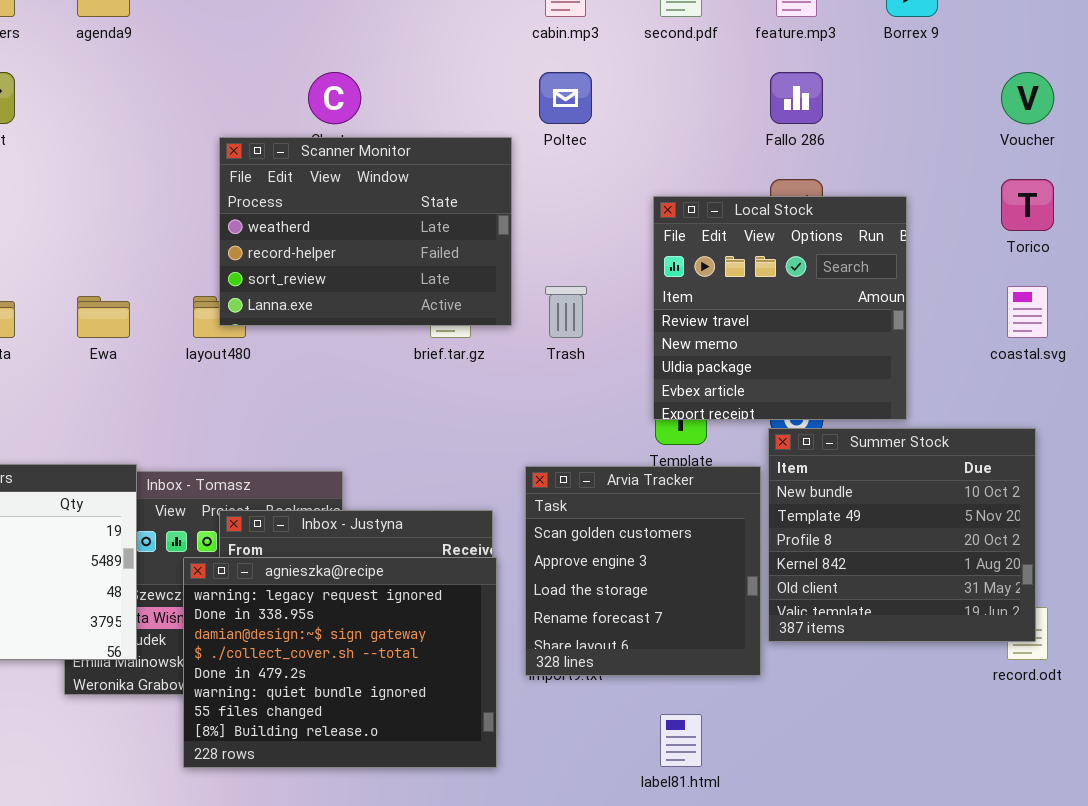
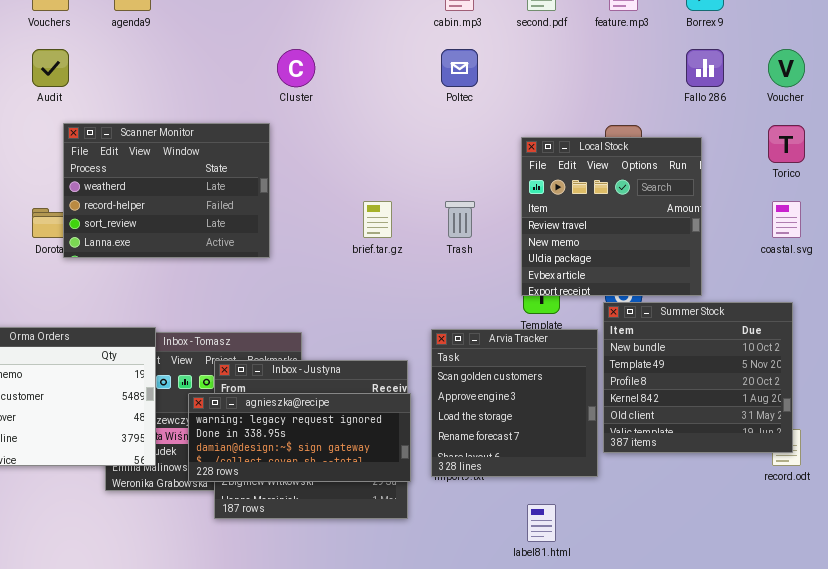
Fallo 286: [770,72,823,124] -> [686,49,724,87], moved
Scanner Monitor: [219,137,512,326] -> [63,123,270,258], moved
agnieszka@recipe: [183,557,497,768] -> [188,393,411,482], resized

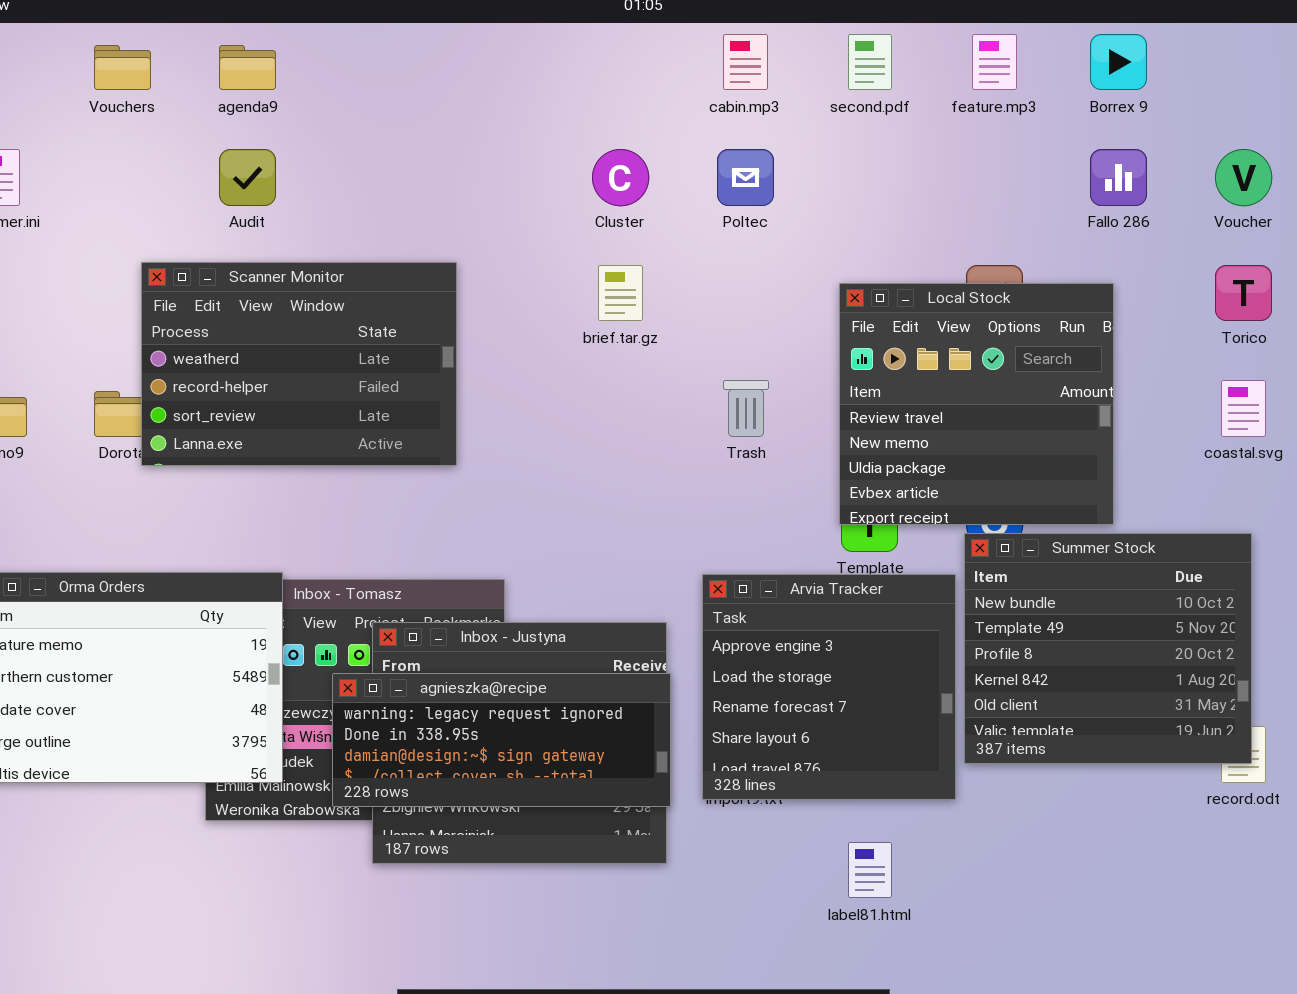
Audit: [32,49,69,87] -> [219,149,276,206], moved
Cluster: [277,49,315,87] -> [592,149,649,206], moved
brief.tar.gz: [363,201,392,238] -> [598,265,643,321], moved
Arvia Tracker: [431,329,598,477] -> [702,574,956,800], scrolled down 1 row

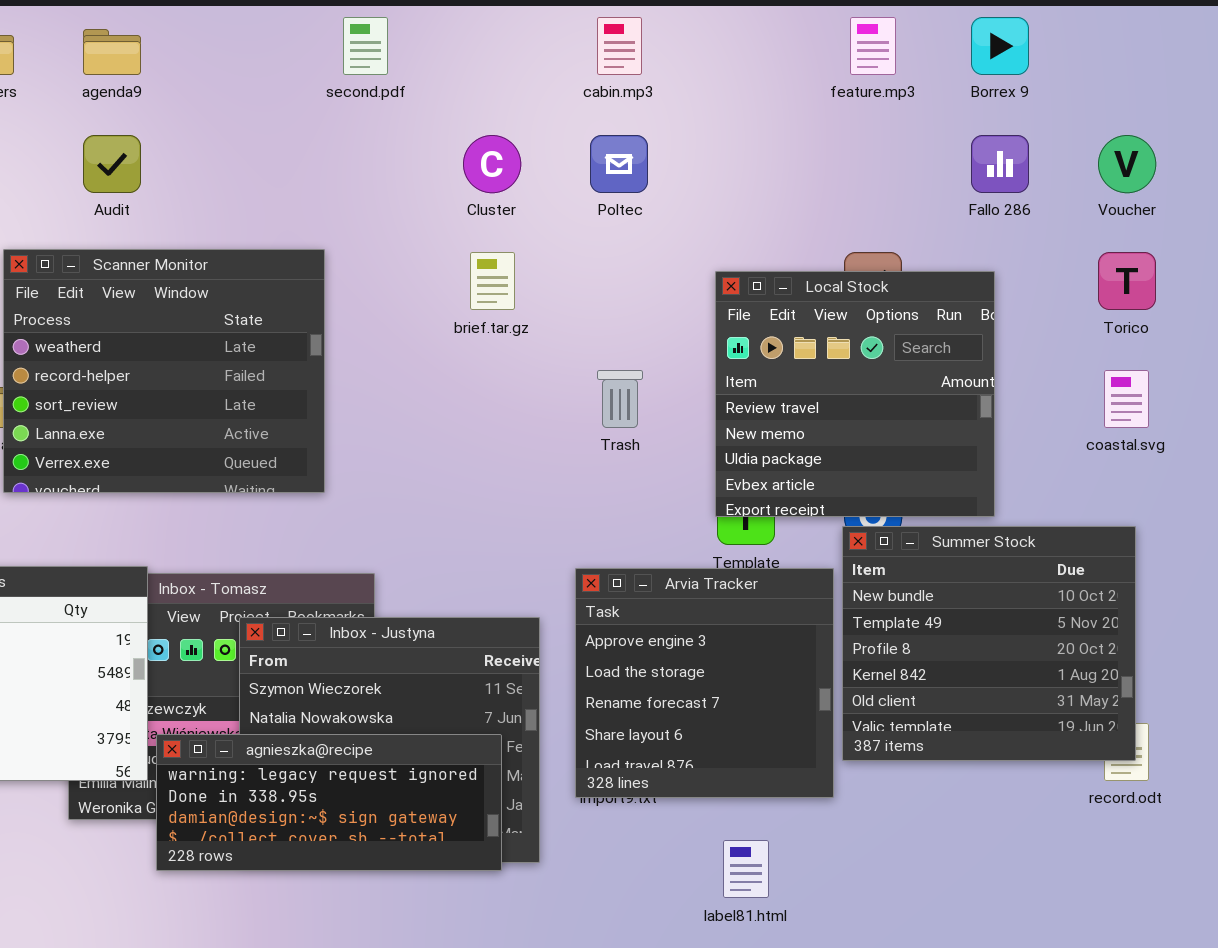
second.pdf: [848,34,892,90] -> [343,17,388,75], moved
Scanner Monitor: [141,262,457,466] -> [3,249,325,493], resized
agnieszka@recipe: [332,673,671,807] -> [156,734,502,871], moved

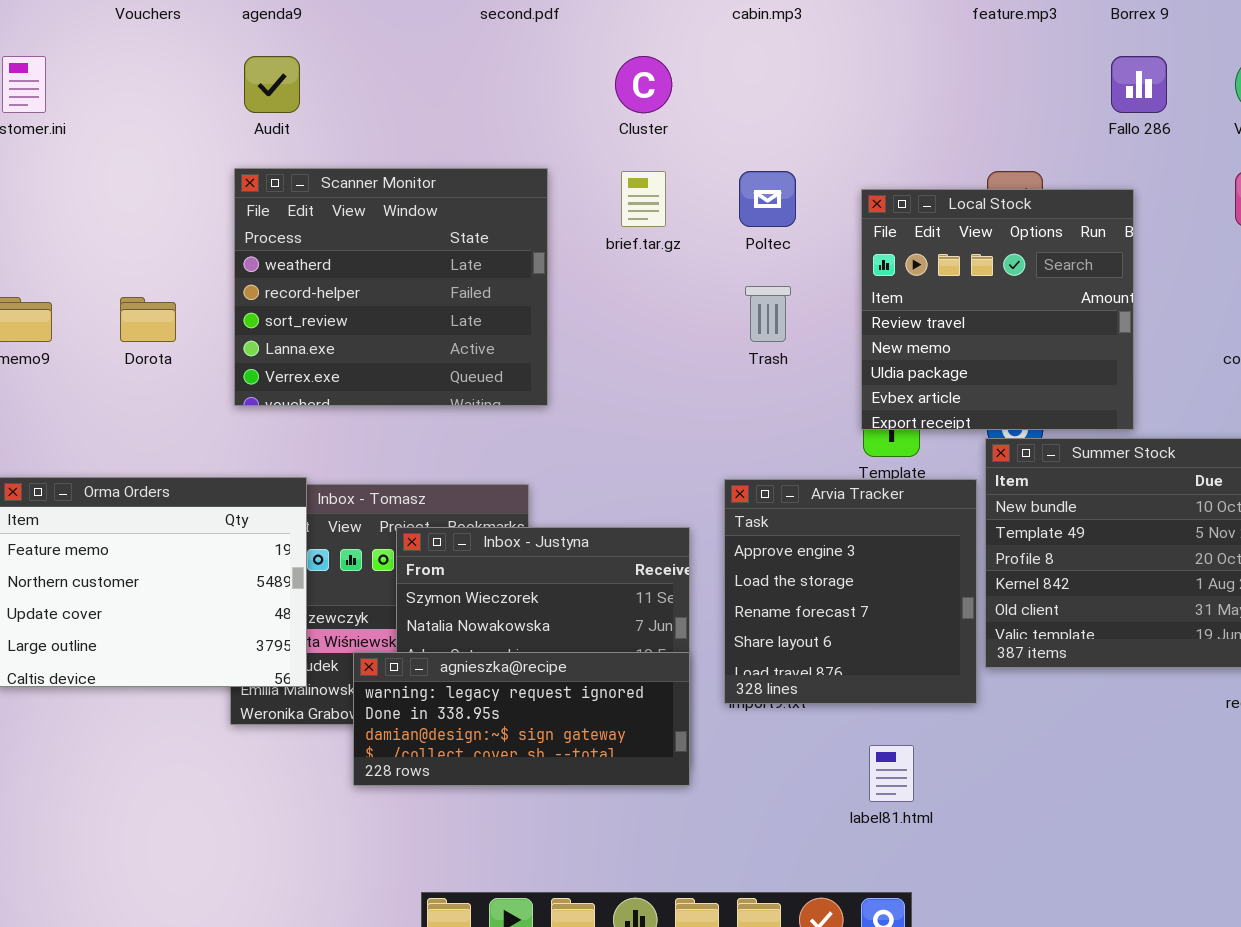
Poltec: [590,135,648,193] -> [739,171,796,227], moved
Scanner Monitor: [3,249,325,493] -> [234,168,548,406], moved
agnieszka@recipe: [156,734,502,871] -> [353,652,690,786], moved

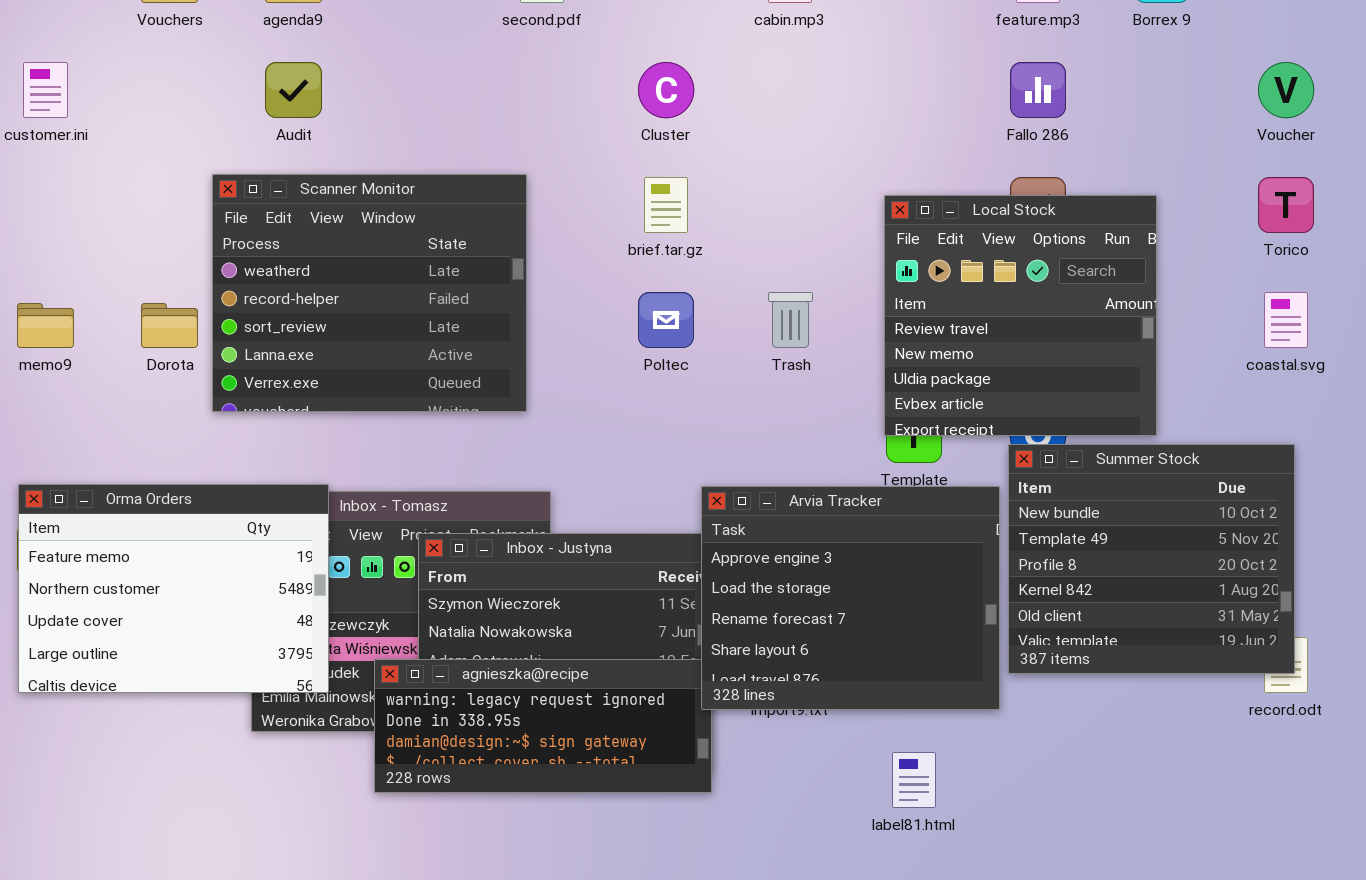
Fallo 286: [1111,56,1167,113] -> [1010,62,1066,118], moved
Scanner Monitor: [234,168,548,406] -> [212,174,527,412], moved
Poltec: [739,171,796,227] -> [638,292,694,348], moved
Arvia Tracker: [724,479,977,704] -> [701,486,1000,710], resized

